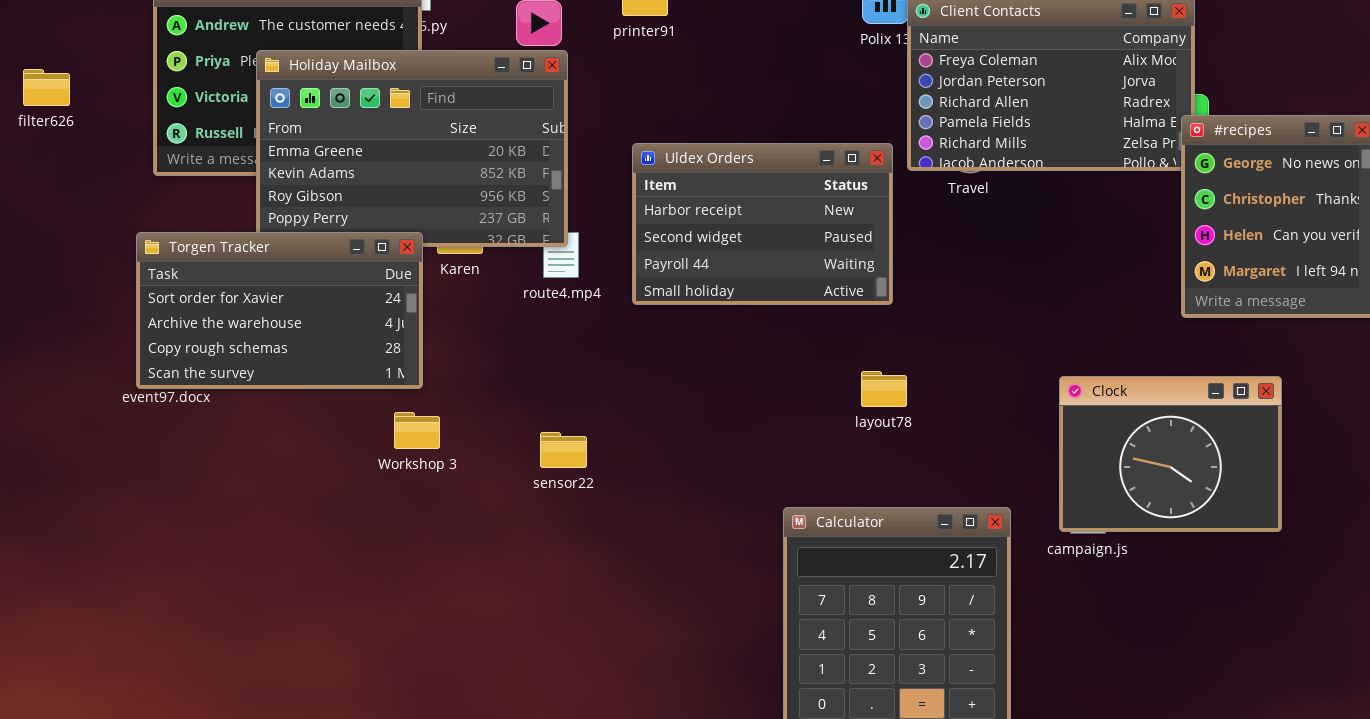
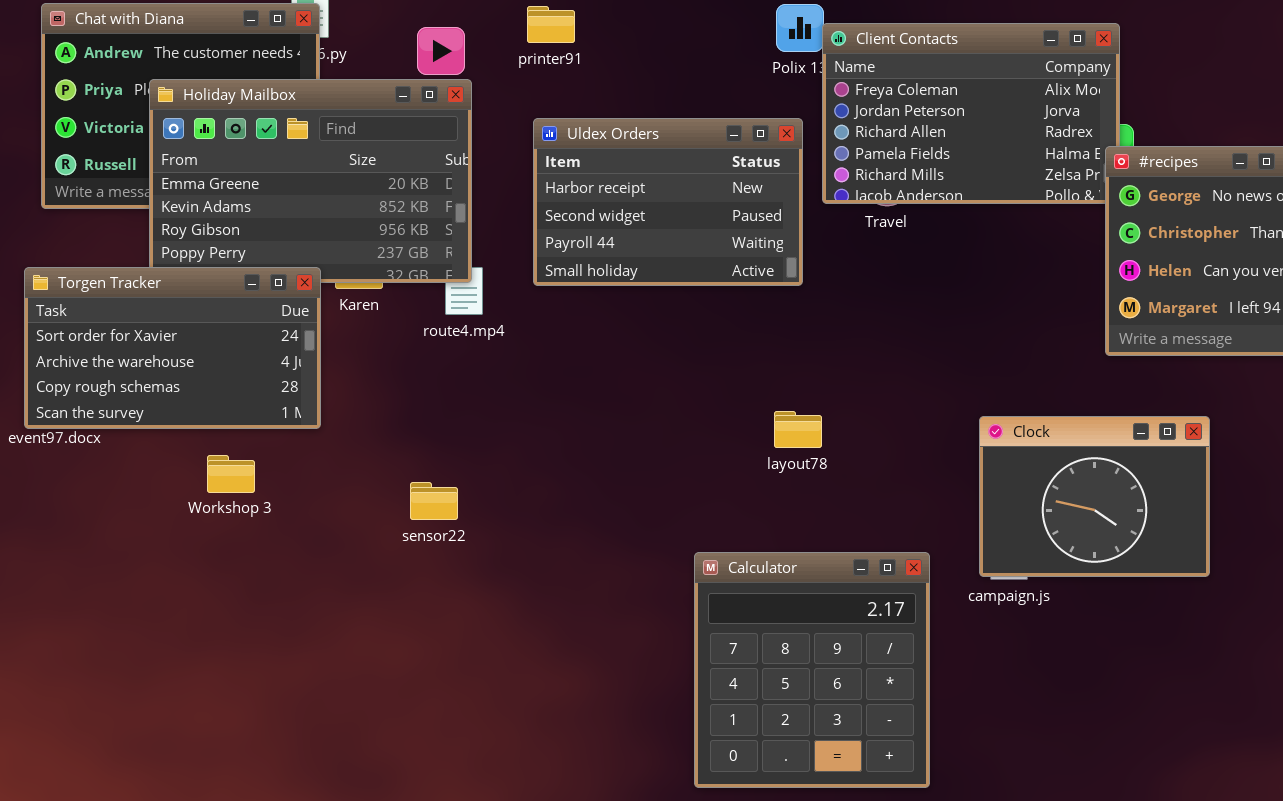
Uldex Orders: [632,143,893,305] -> [533,118,803,286], moved
Workshop 3: [394,412,440,449] -> [207,455,255,493], moved
sensor22: [540,432,587,468] -> [410,482,458,520], moved

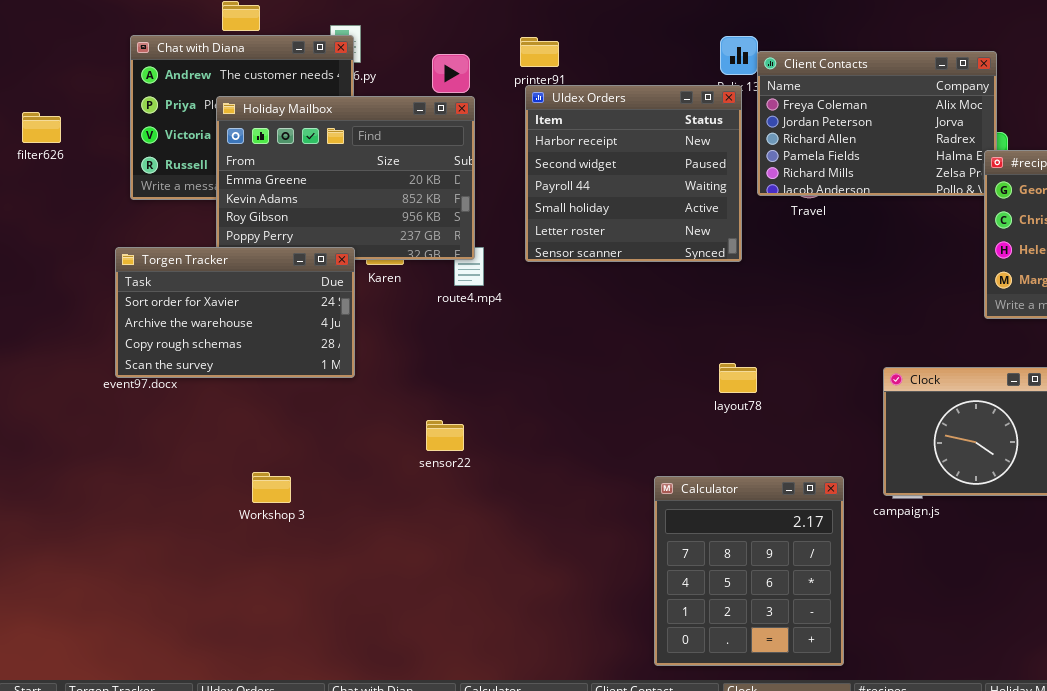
Uldex Orders: [533,118,803,286] -> [525,85,742,262], resized
Workshop 3: [207,455,255,493] -> [252,472,291,503], moved

